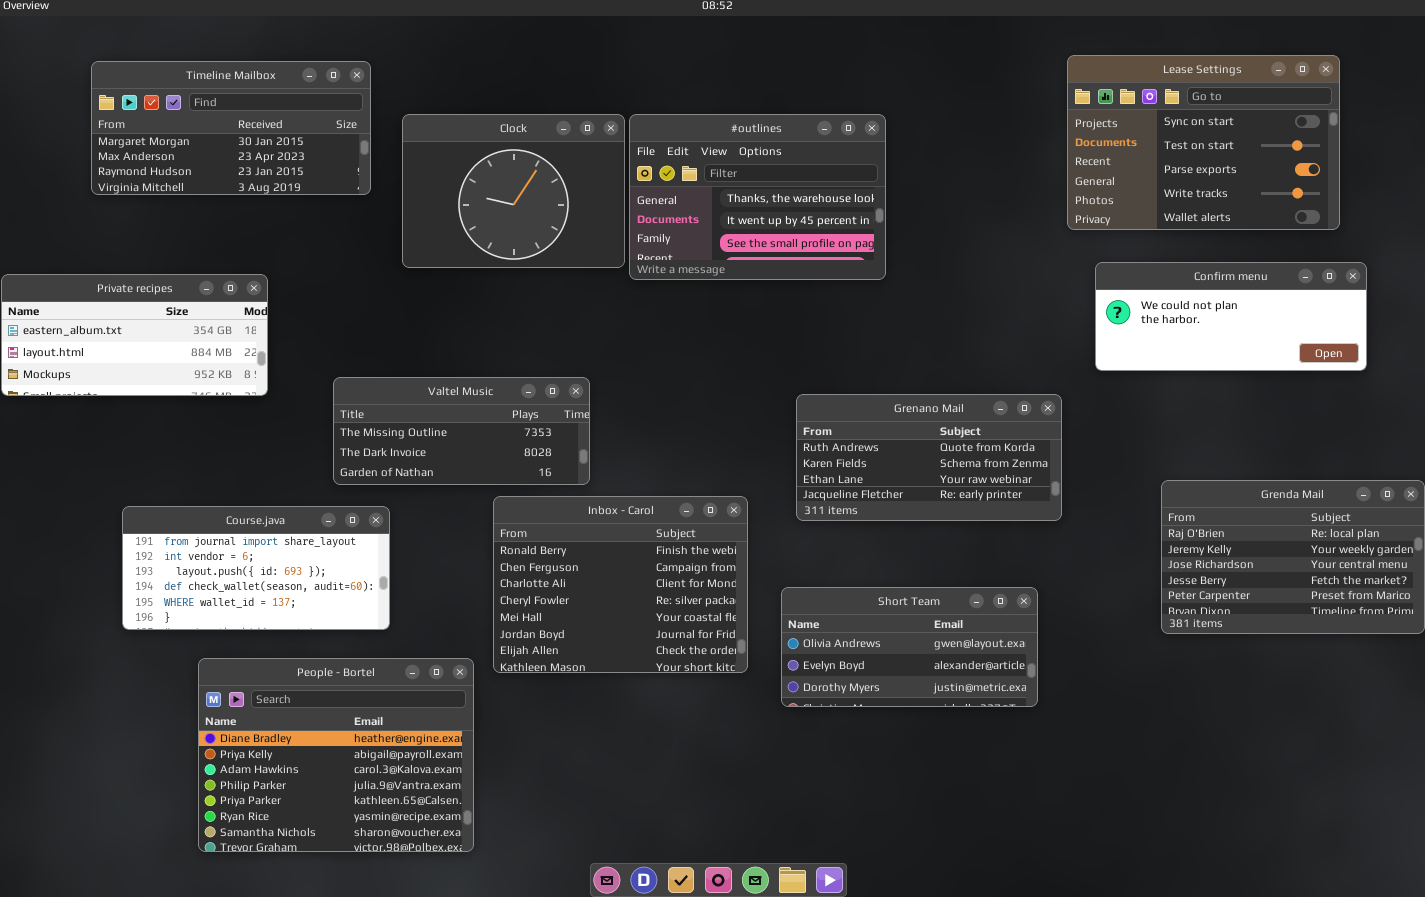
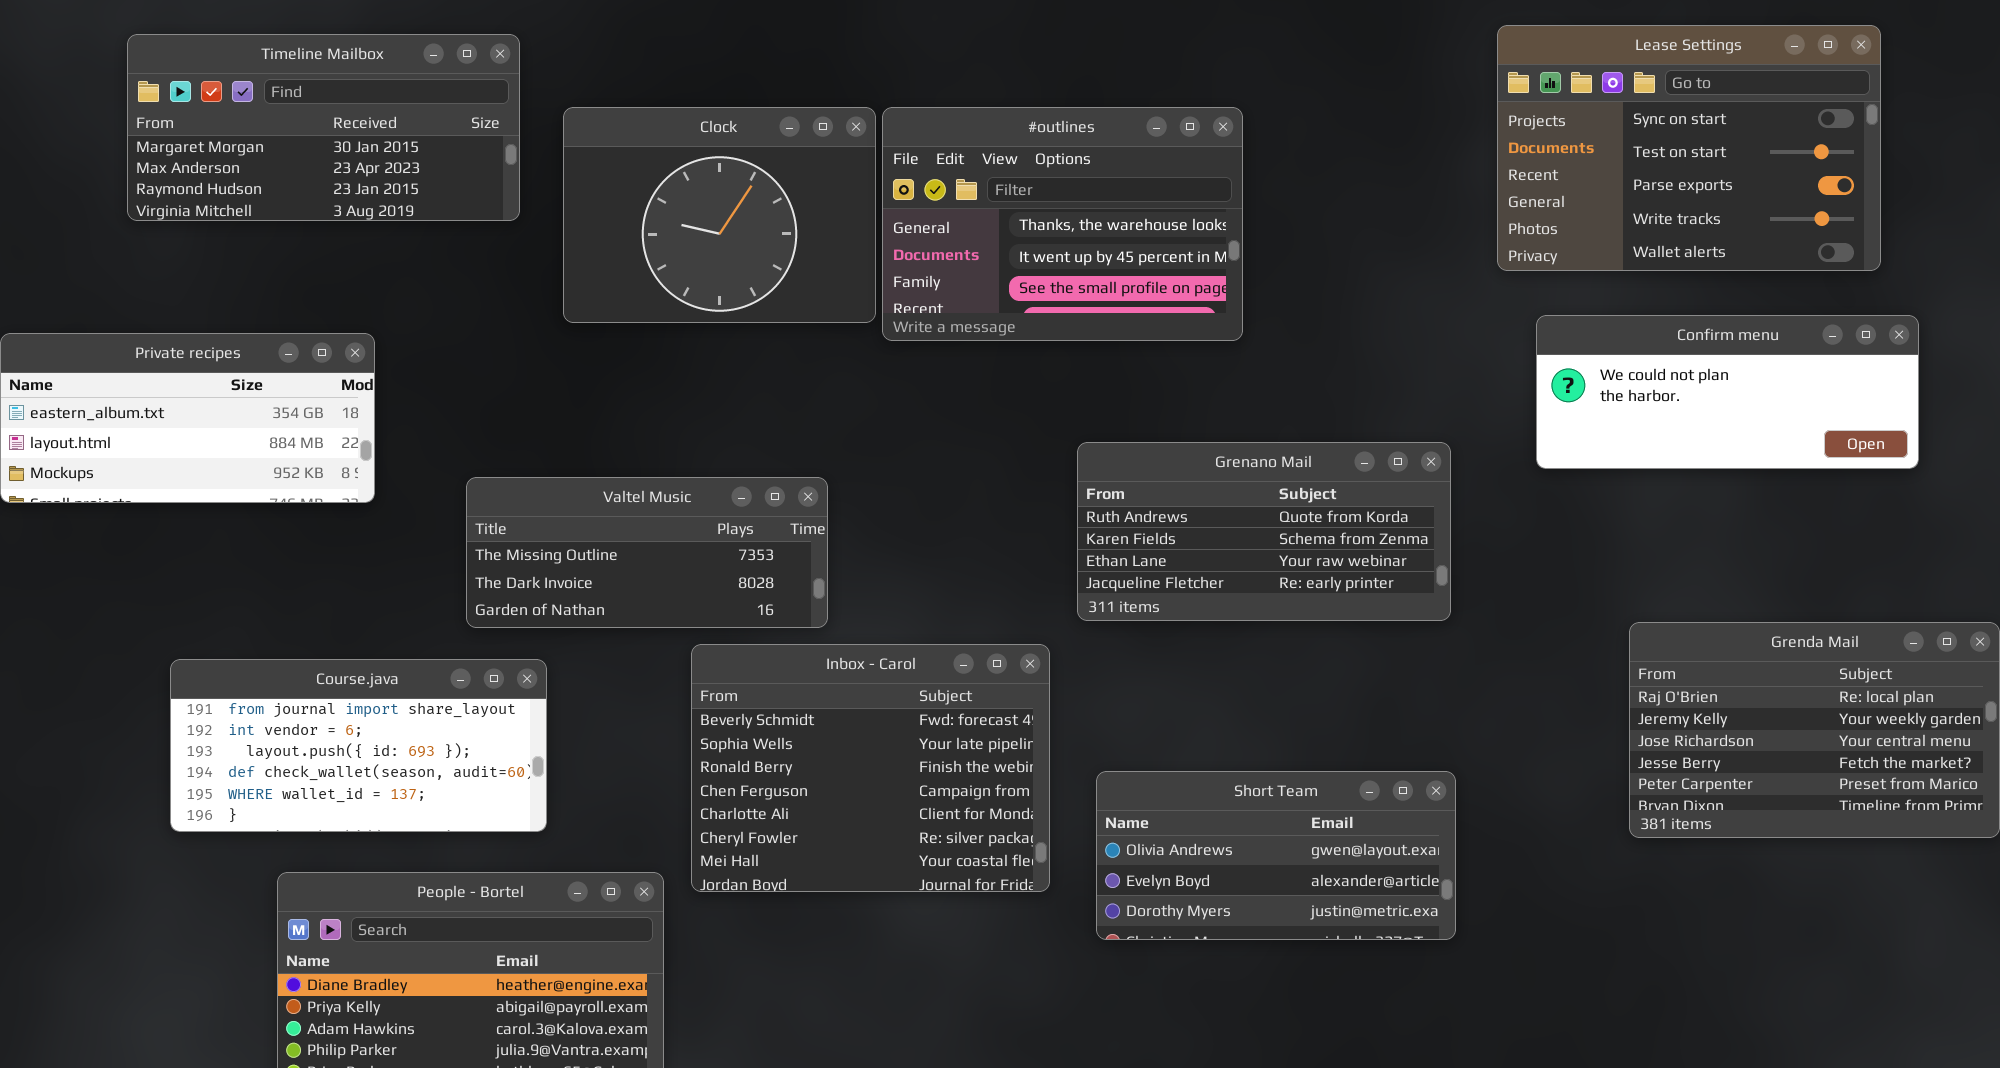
Grenano Mail: [796,394,1062,521] -> [1077,442,1451,621], moved
Inbox - Carol: [493,496,748,673] -> [691,644,1050,892], scrolled up 2 rows

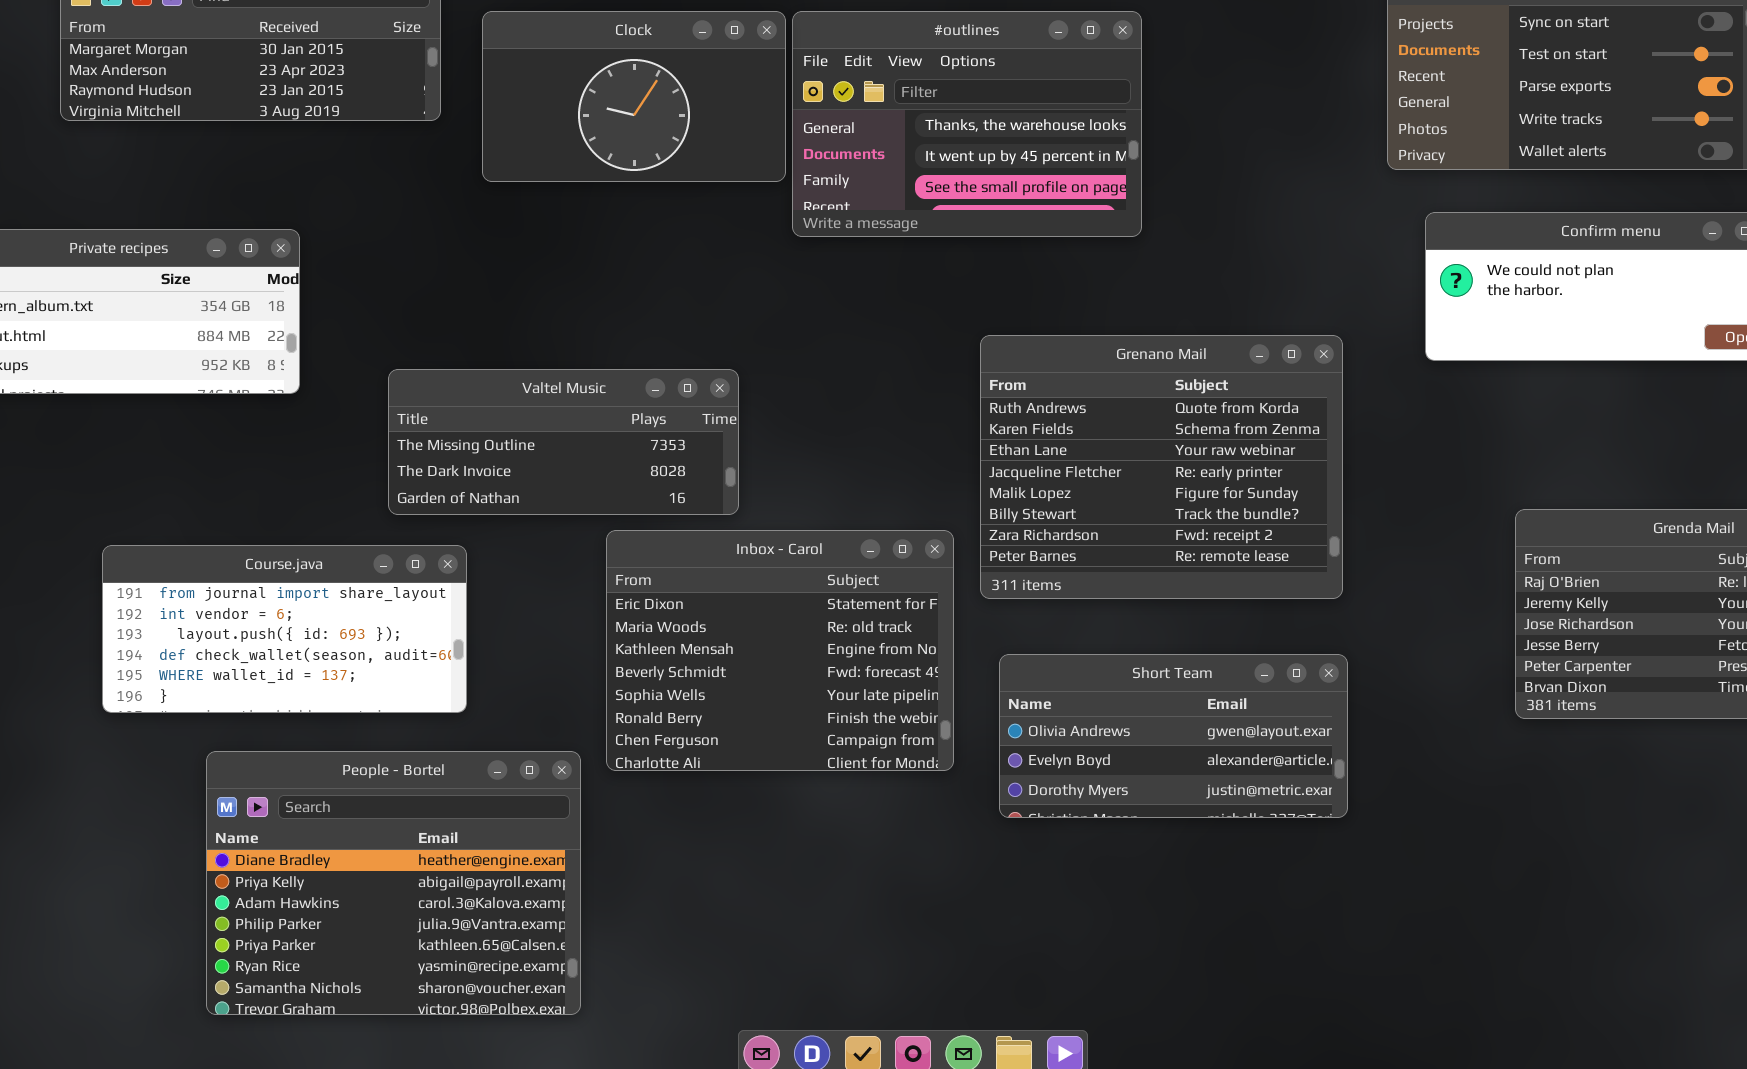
Clock: [563,107,876,323] -> [482,11,786,182], resized
Grenano Mail: [1077,442,1451,621] -> [980,335,1343,599], resized
Inbox - Carol: [691,644,1050,892] -> [606,530,954,771], scrolled up 3 rows

